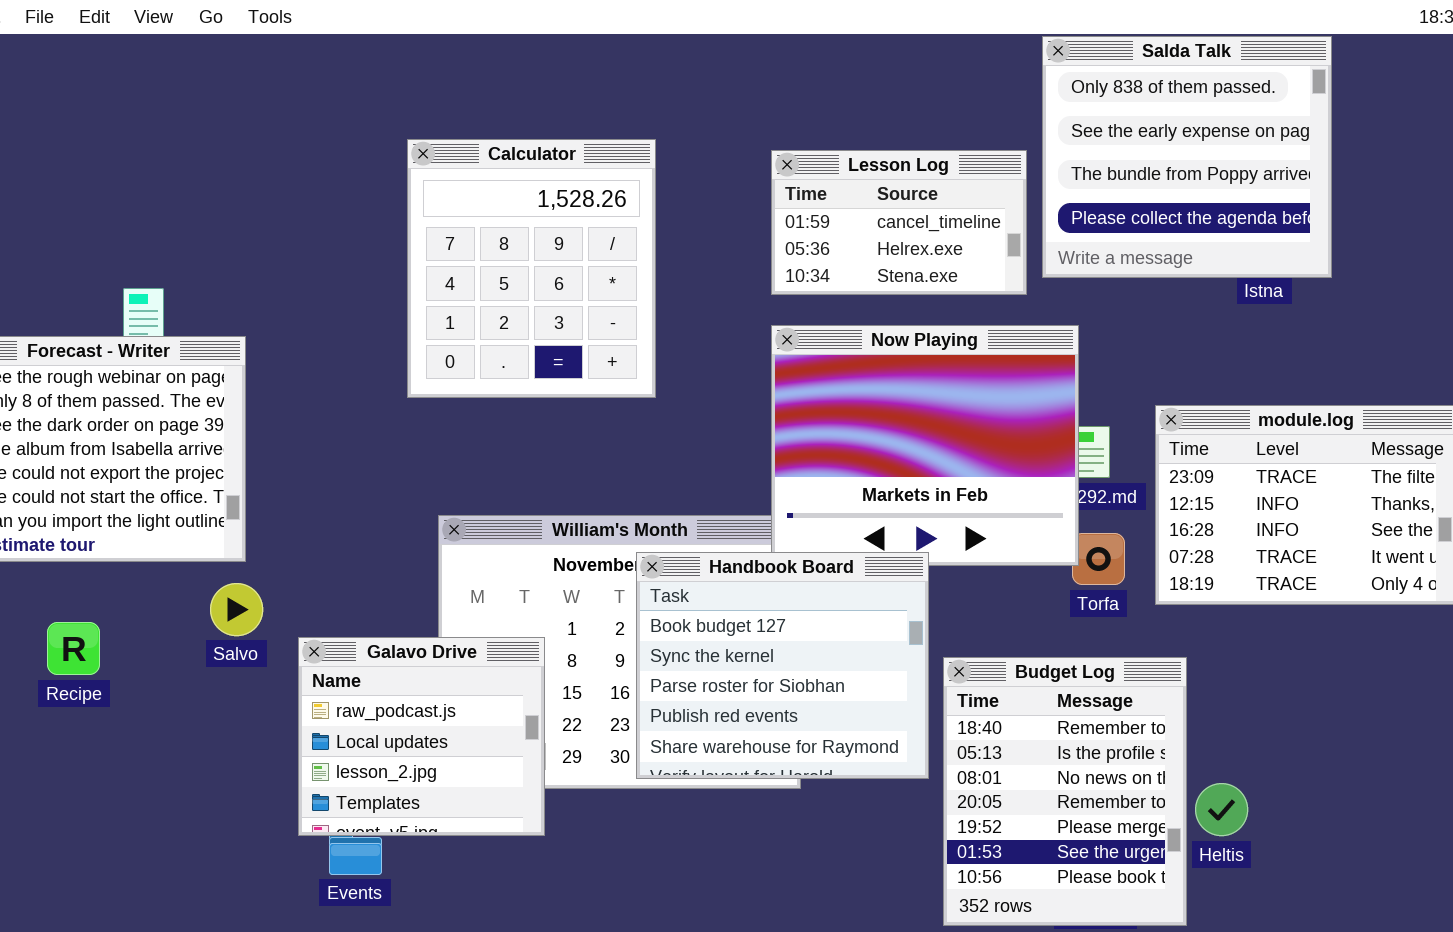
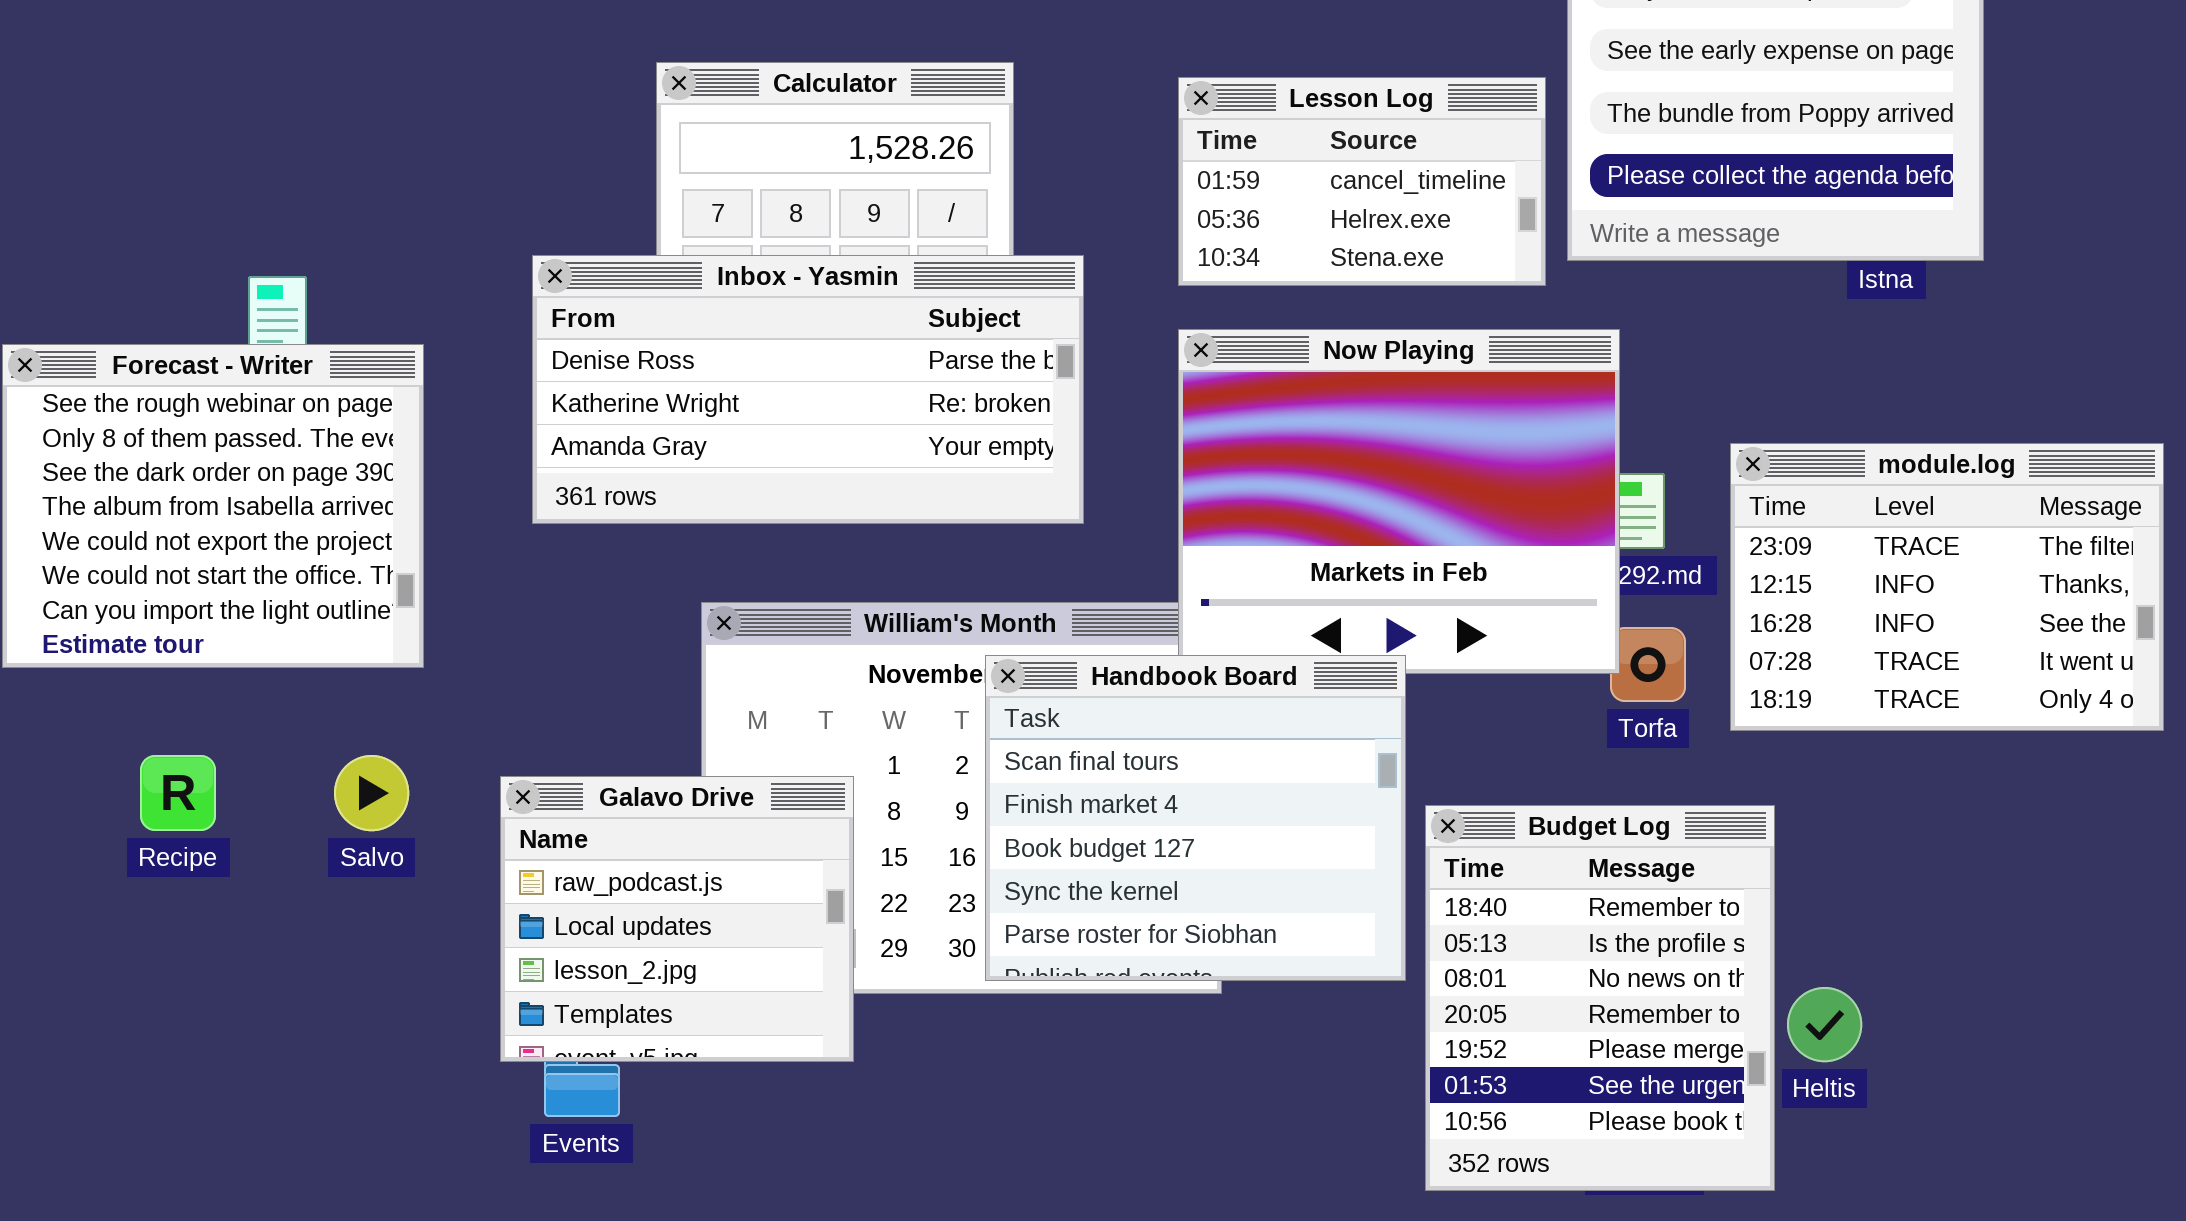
Inbox - Yasmin: none -> [532,255,1084,524], opened
Handbook Board: [636,552,929,779] -> [985,655,1406,981], scrolled up 2 rows
Salvo: [210,583,263,636] -> [334,755,409,831], moved

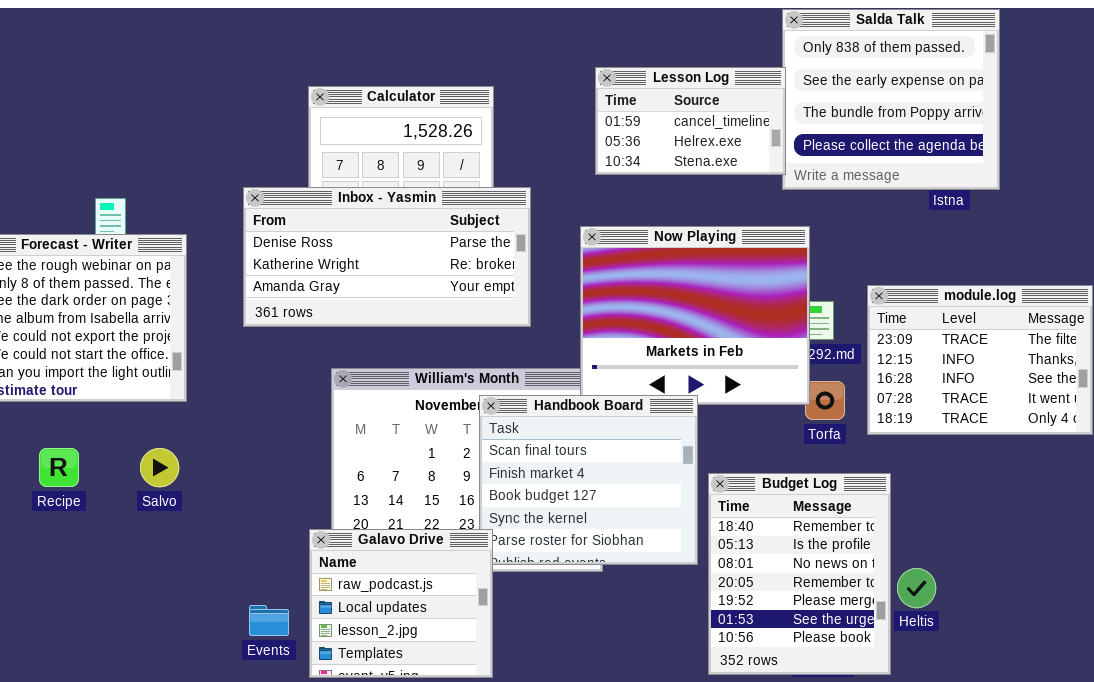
Lesson Log: [1178,77,1546,286] -> [595,67,786,175], moved
Galavo Drive: [500,776,854,1062] -> [309,529,493,678], moved

